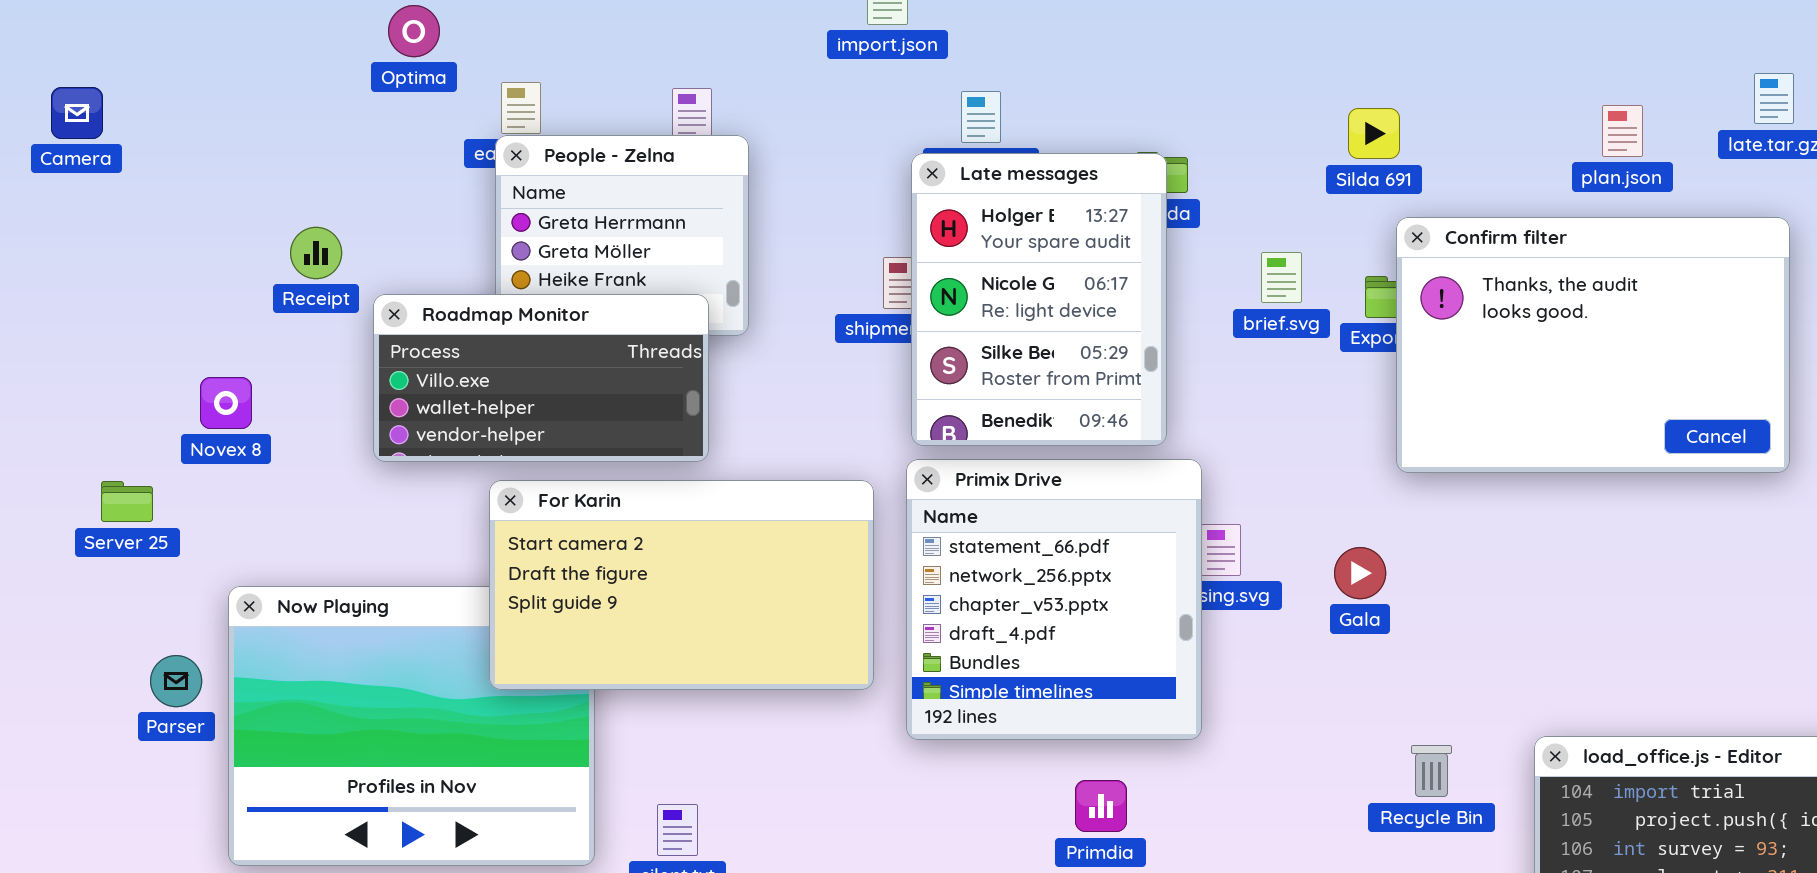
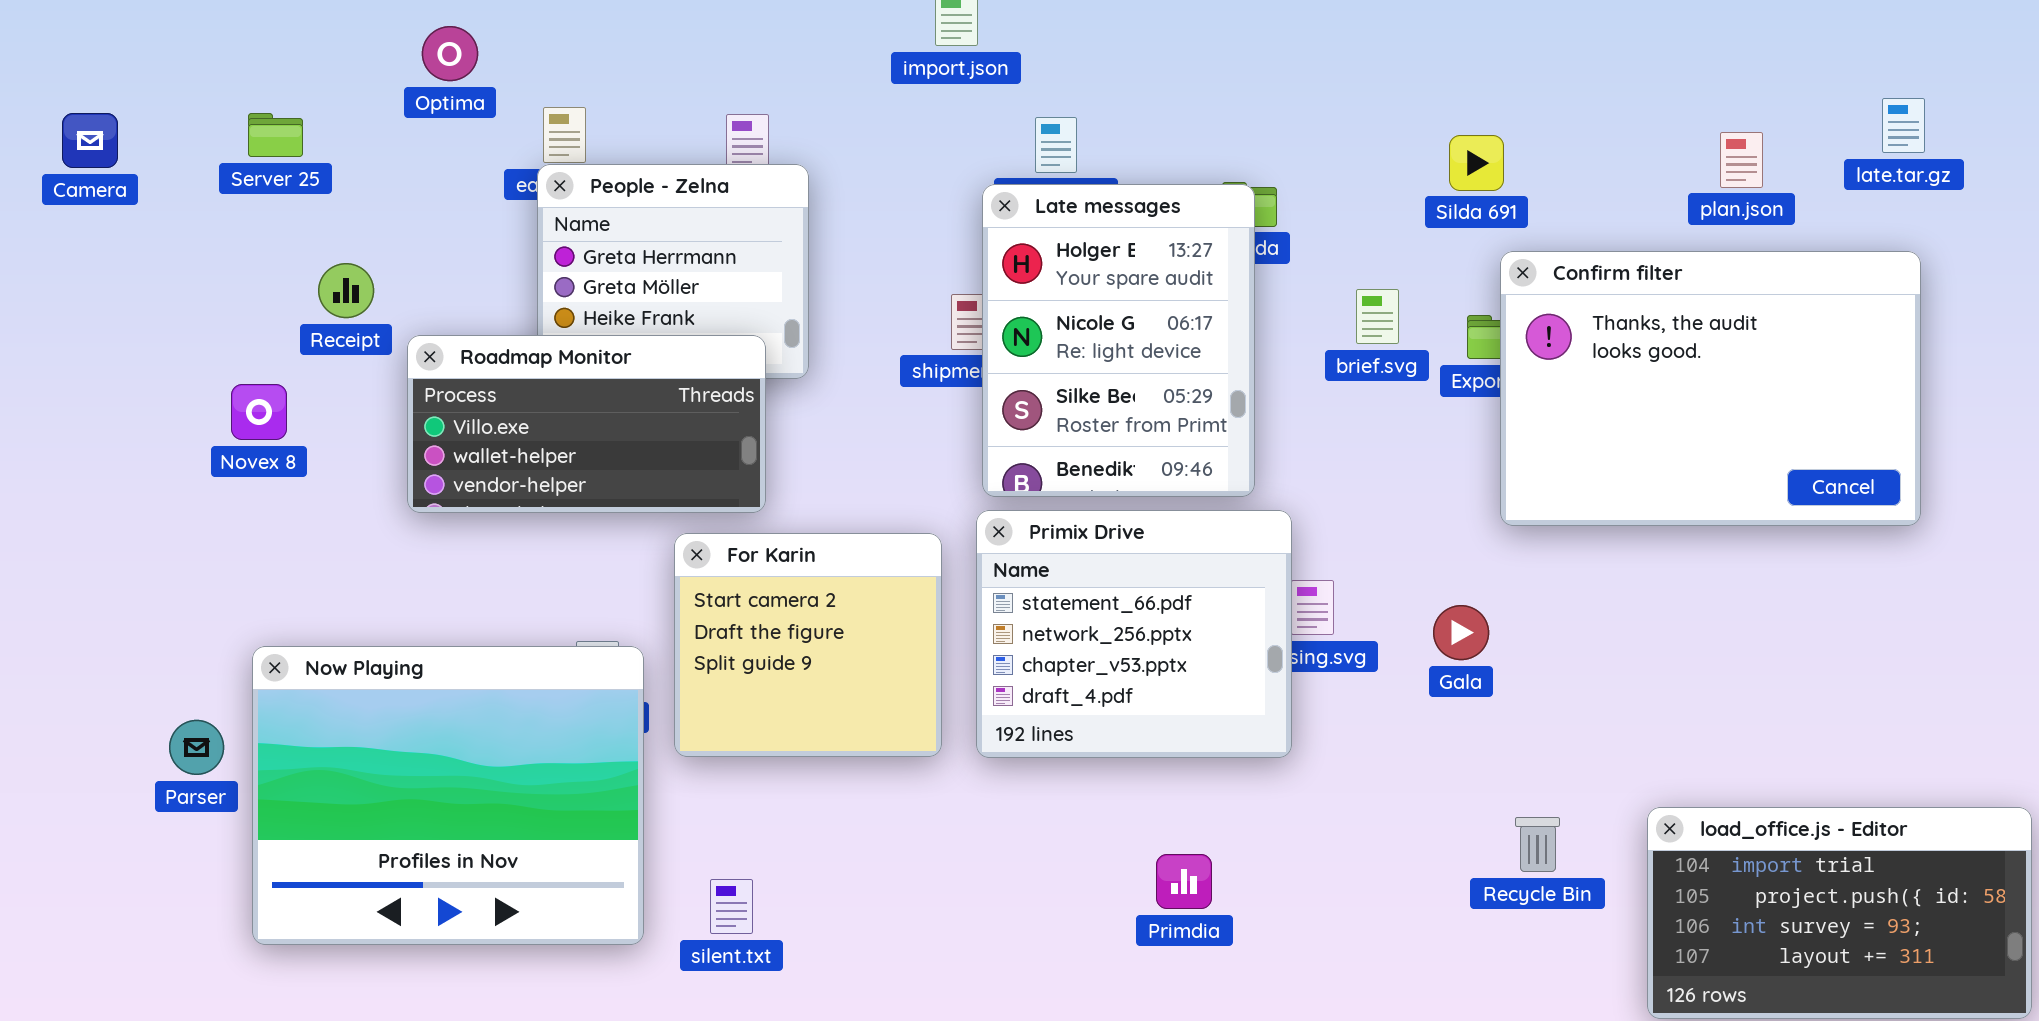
Novex 8: [200,377,252,429] -> [231,384,287,440], moved
Primix Drive: [906,459,1202,740] -> [976,510,1292,758], resized
For Karin: [489,480,874,690] -> [674,533,942,757], resized
Server 25: [101,481,153,522] -> [248,113,303,157], moved

